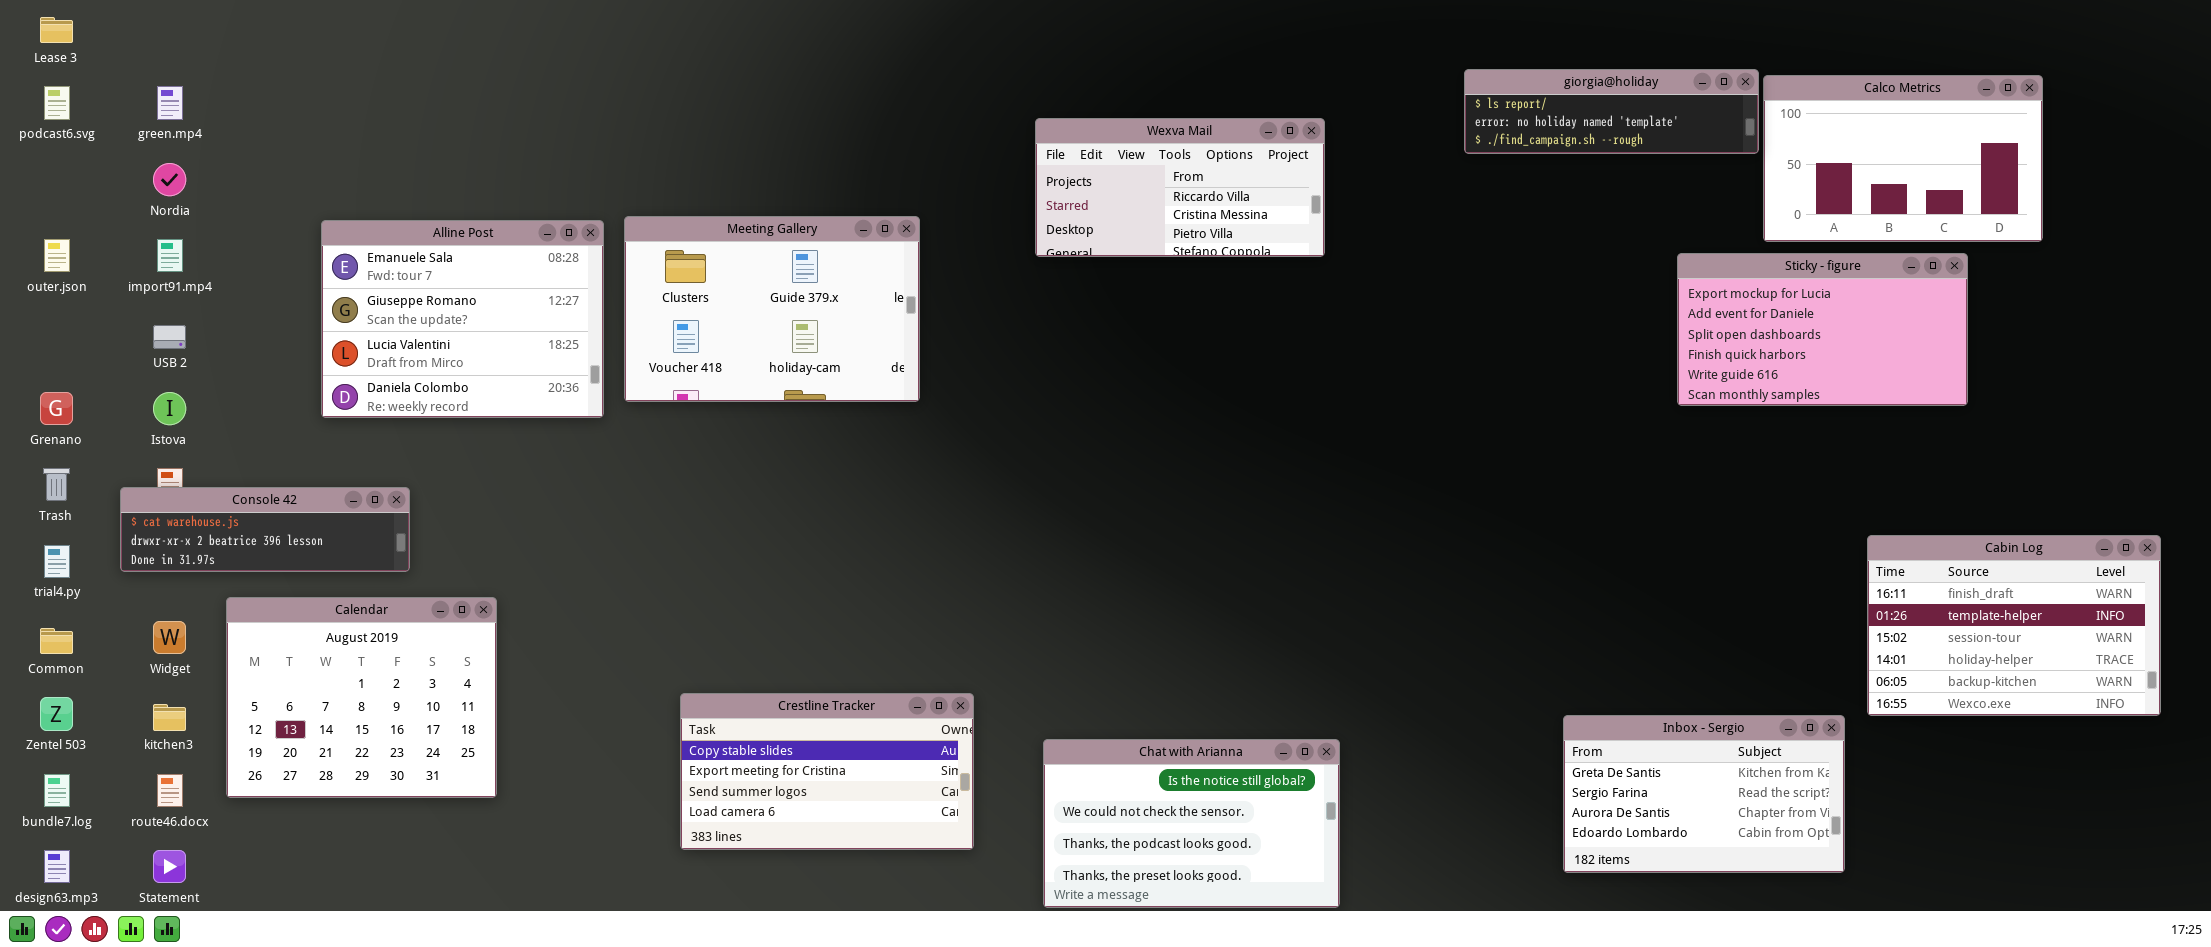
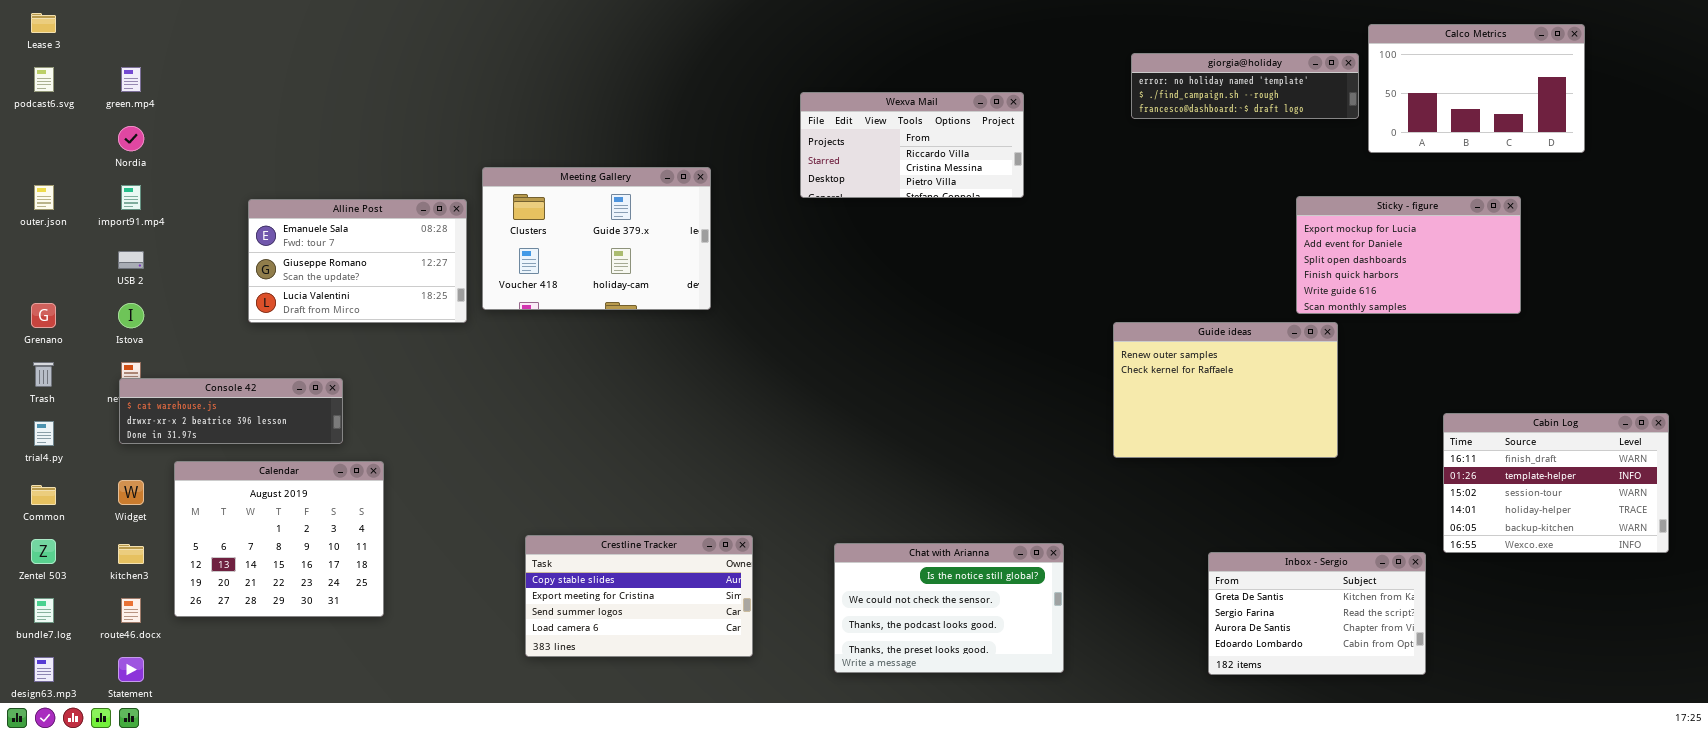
giorgia@holiday: [1464,69,1759,154] -> [1131,53,1359,119], scrolled down 1 row
Calco Metrics: [1763,75,2043,242] -> [1368,24,1585,153], moved
Alline Post: [321,220,604,418] -> [248,199,467,323], resized
Guide ideas: none -> [1113,322,1338,458], opened
Console 42: [120,487,410,572] -> [119,378,343,444], moved
Chat with Arianna: [1043,739,1340,908] -> [834,543,1064,673], moved

